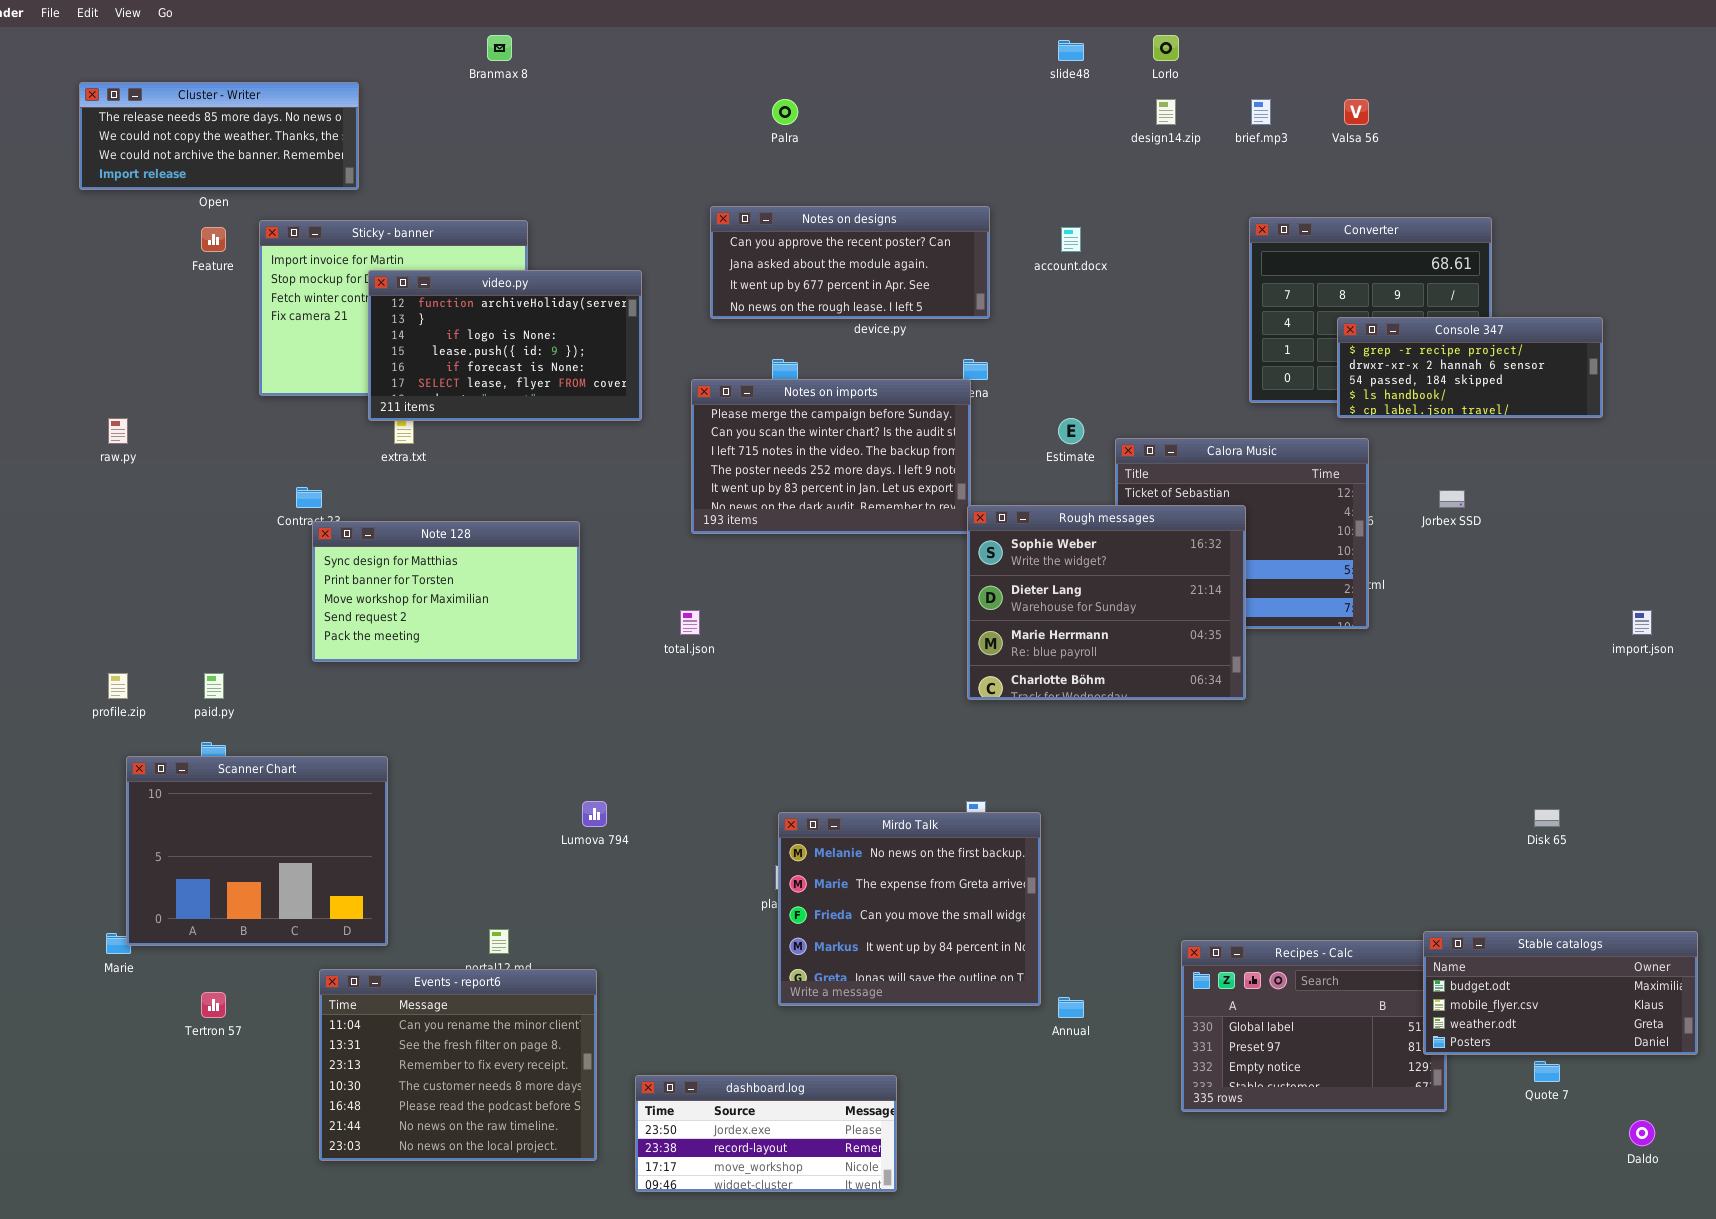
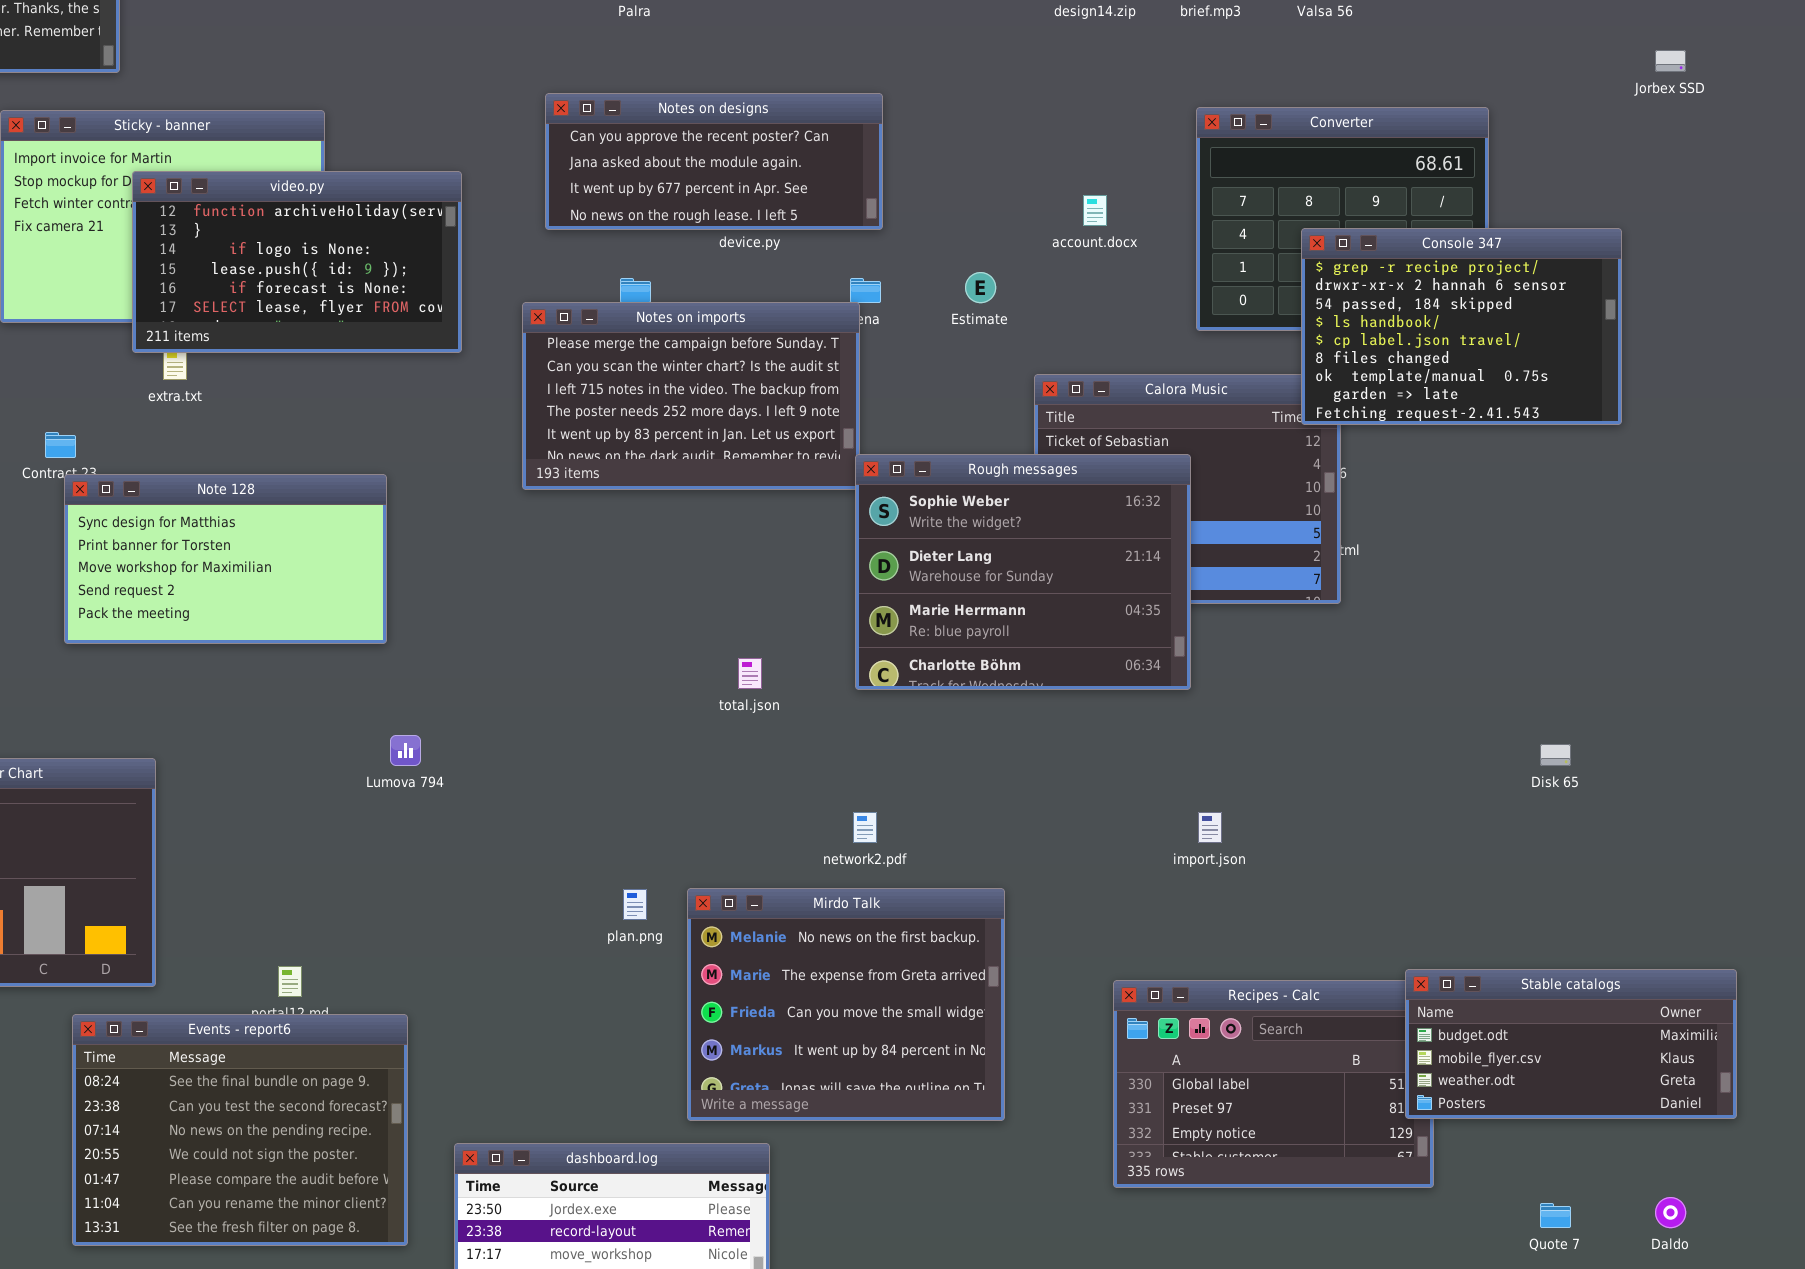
account.docx: [1061,227,1081,252] -> [1083,195,1107,226], moved
Console 347: [1337,317,1603,418] -> [1301,228,1622,425], resized
Estimate: [1058,418,1084,444] -> [965,272,996,303], moved
Jorbex SSD: [1439,490,1465,508] -> [1655,50,1686,72], moved
total.json: [680,610,700,635] -> [738,658,762,689], moved
import.json: [1632,610,1652,635] -> [1198,812,1222,843], moved
Lumova 794: [582,801,607,827] -> [390,735,421,766], moved
Disk 65: [1534,809,1560,827] -> [1540,744,1571,766], moved
Mirdo Talk: [778,812,1041,1006] -> [687,888,1005,1121], moved
Events - report6: [319,969,597,1161] -> [72,1014,408,1246], scrolled up 5 rows
Quote 7: [1534,1061,1560,1082] -> [1540,1203,1571,1228], moved

